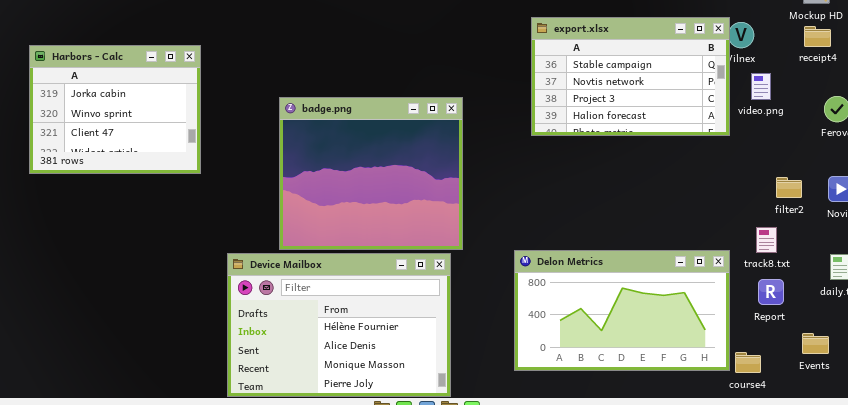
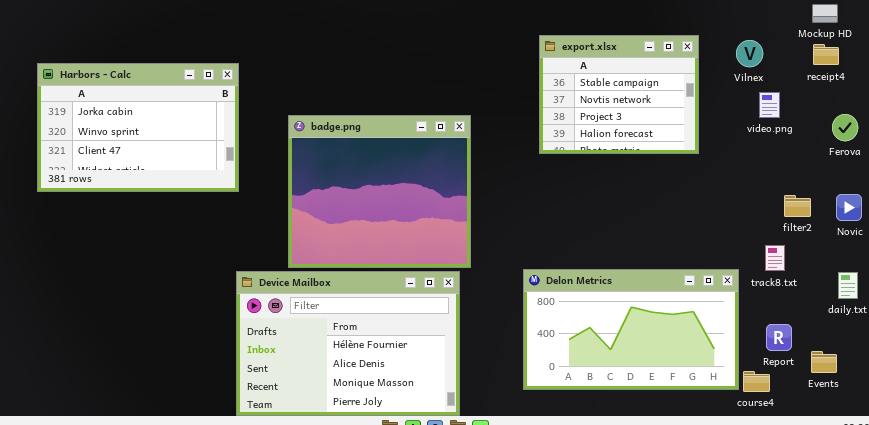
export.xlsx: [531,17,730,136] -> [539,35,699,154], resized
Harbors - Calc: [29,45,201,174] -> [37,63,239,192], resized
Report: [758,279,784,305] -> [766,324,792,351], moved

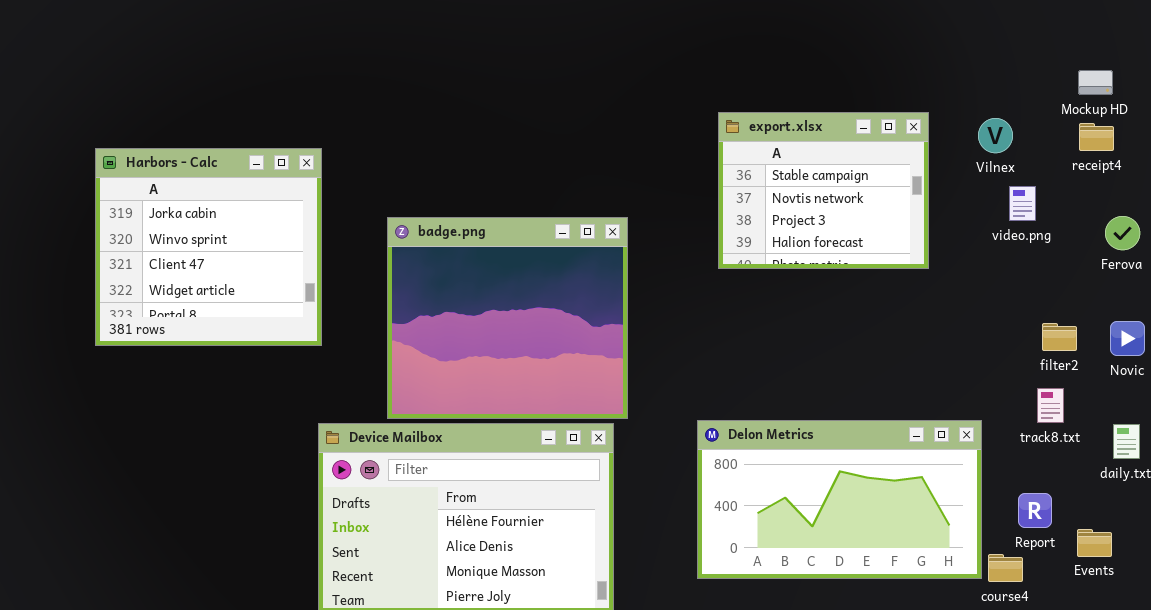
Harbors - Calc: [37,63,239,192] -> [95,148,322,346], resized
track8.txt: [765,245,785,271] -> [1037,388,1064,423], moved

